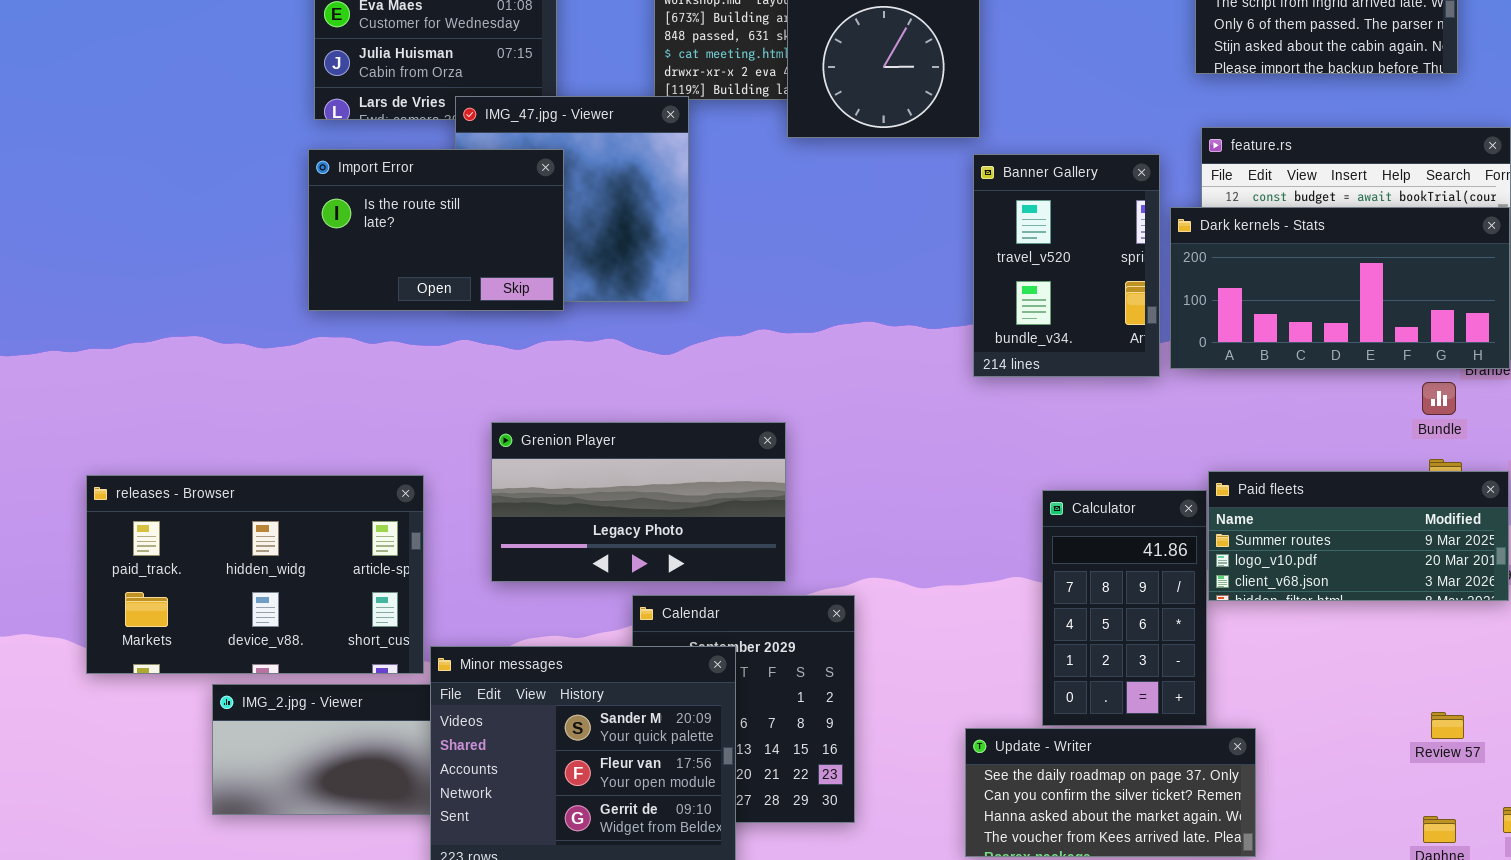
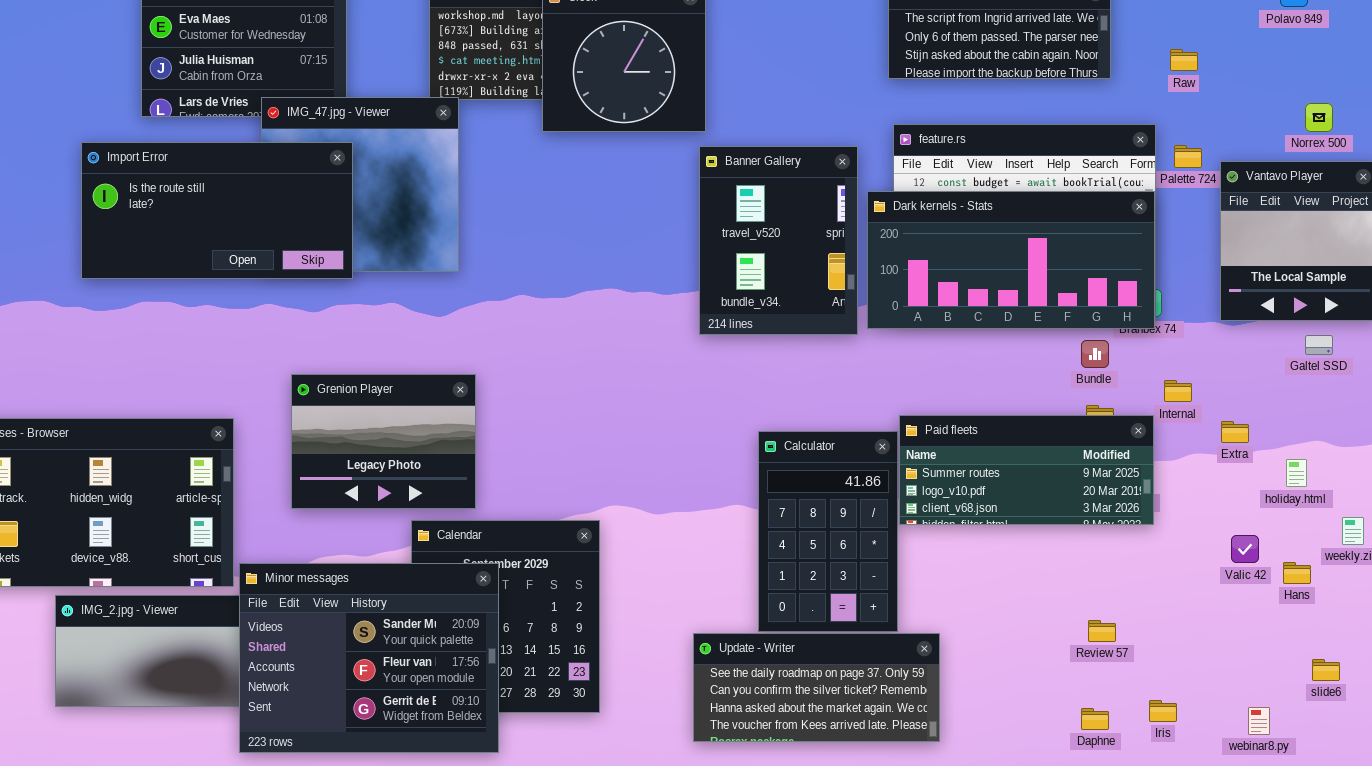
Import Error: [308,149,564,311] -> [81,142,353,279], resized
Grenion Player: [491,422,786,582] -> [291,374,476,509], resized

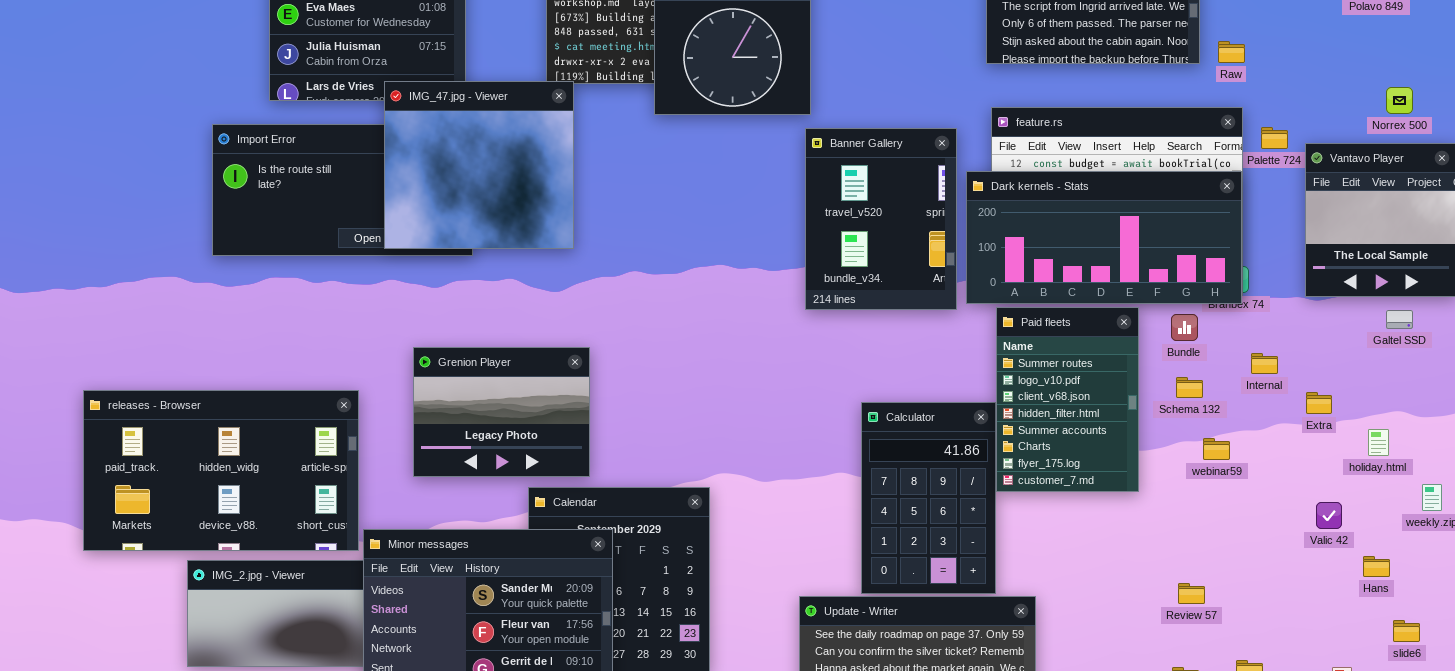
Raw: [1170,49,1198,71] -> [1218,41,1245,63], moved
IMG_47.jpg - Viewer: [261,97,459,272] -> [384,81,574,249], raised
Paid fleets: [899,415,1154,525] -> [996,307,1139,492], resized
Hans: [1283,562,1311,584] -> [1363,556,1390,577], moved

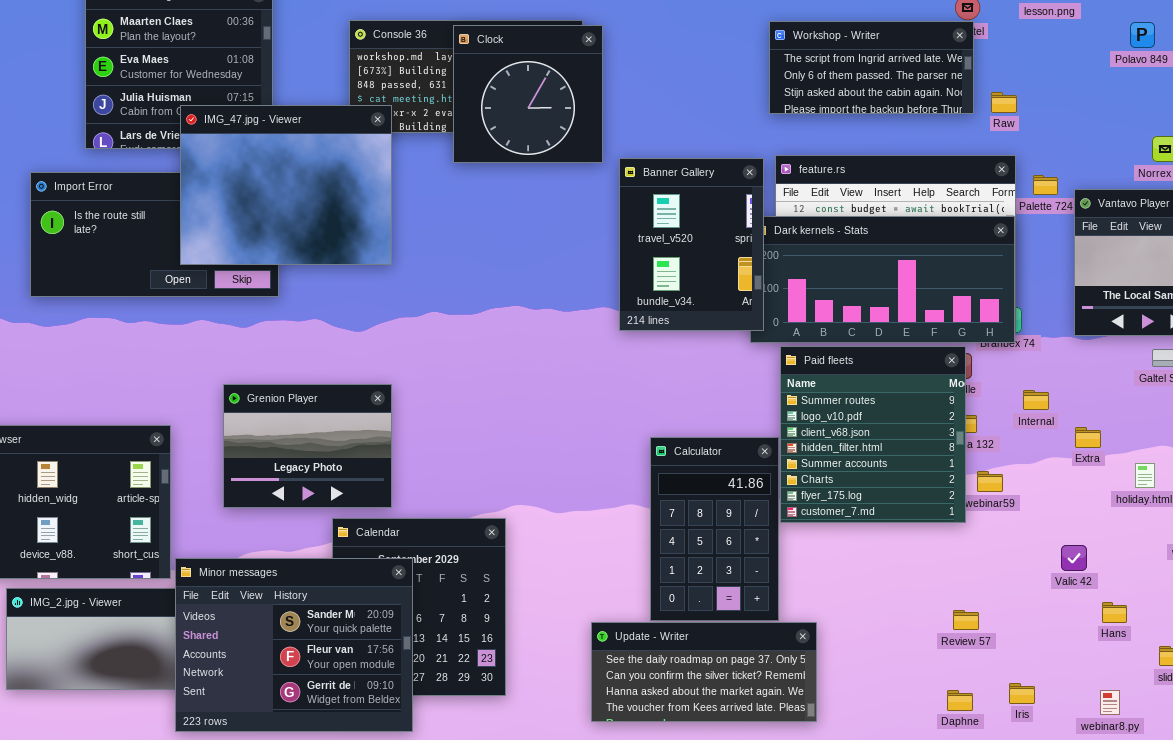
IMG_47.jpg - Viewer: [384,81,574,249] -> [180,105,392,265], moved, resized
Banner Gallery: [805,128,957,310] -> [619,158,764,331], moved
Paid fleets: [996,307,1139,492] -> [780,346,966,523], resized
Valic 42: [1316,502,1342,529] -> [1061,545,1087,571], moved
Hans: [1363,556,1390,577] -> [1102,602,1127,623], moved

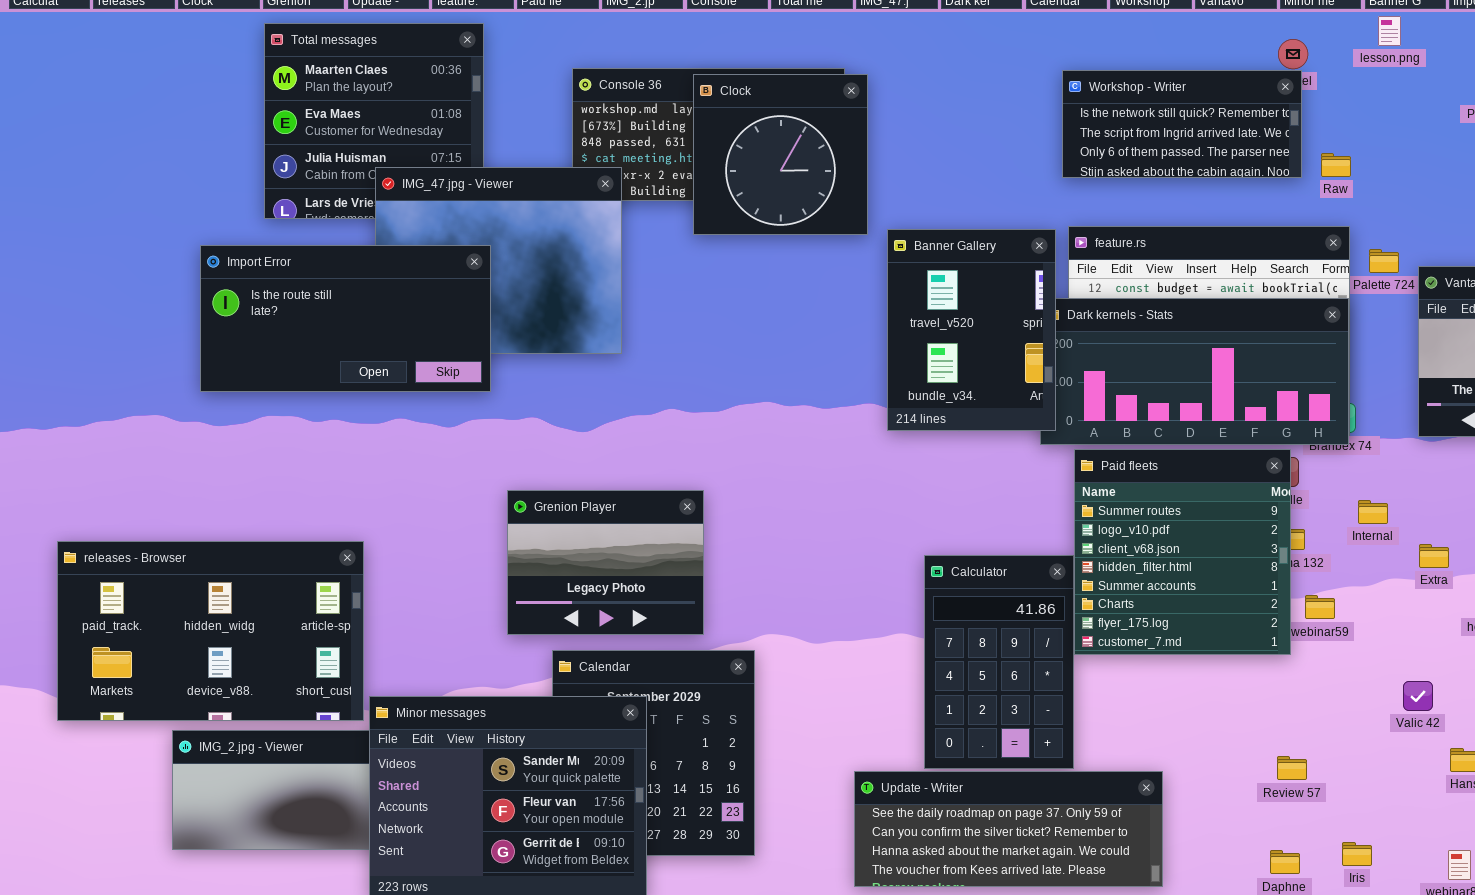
Workshop - Writer: [769,21,974,114] -> [1062,70,1302,178], scrolled up 1 row
Import Error: [30,172,279,297] -> [200,245,491,392], raised
Grenion Player: [223,384,392,508] -> [507,490,704,635], moved
Update - Writer: [591,622,817,722] -> [854,771,1163,887], resized

